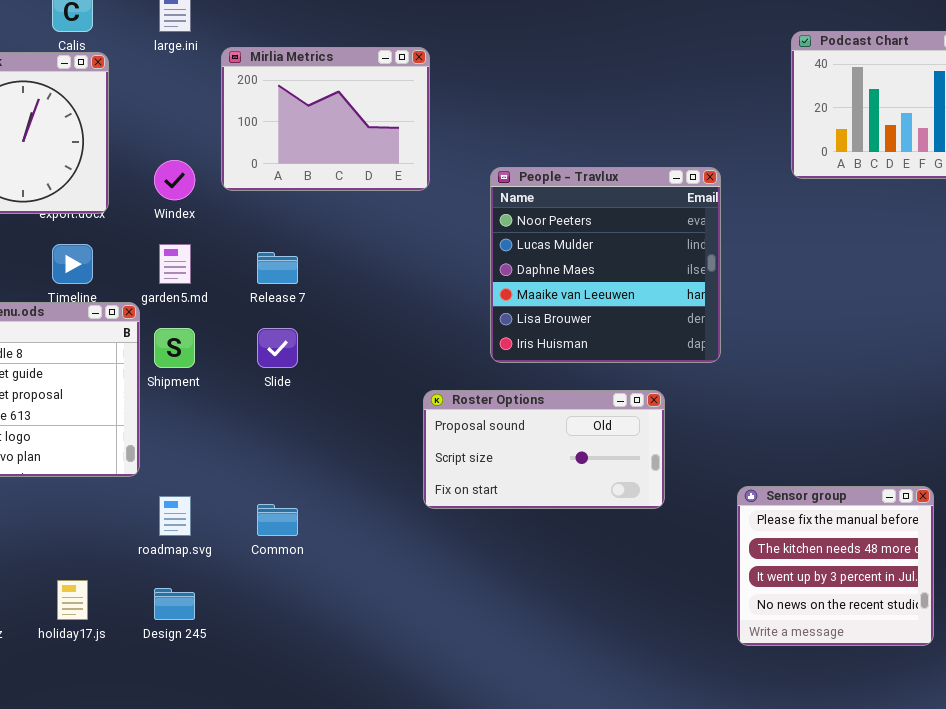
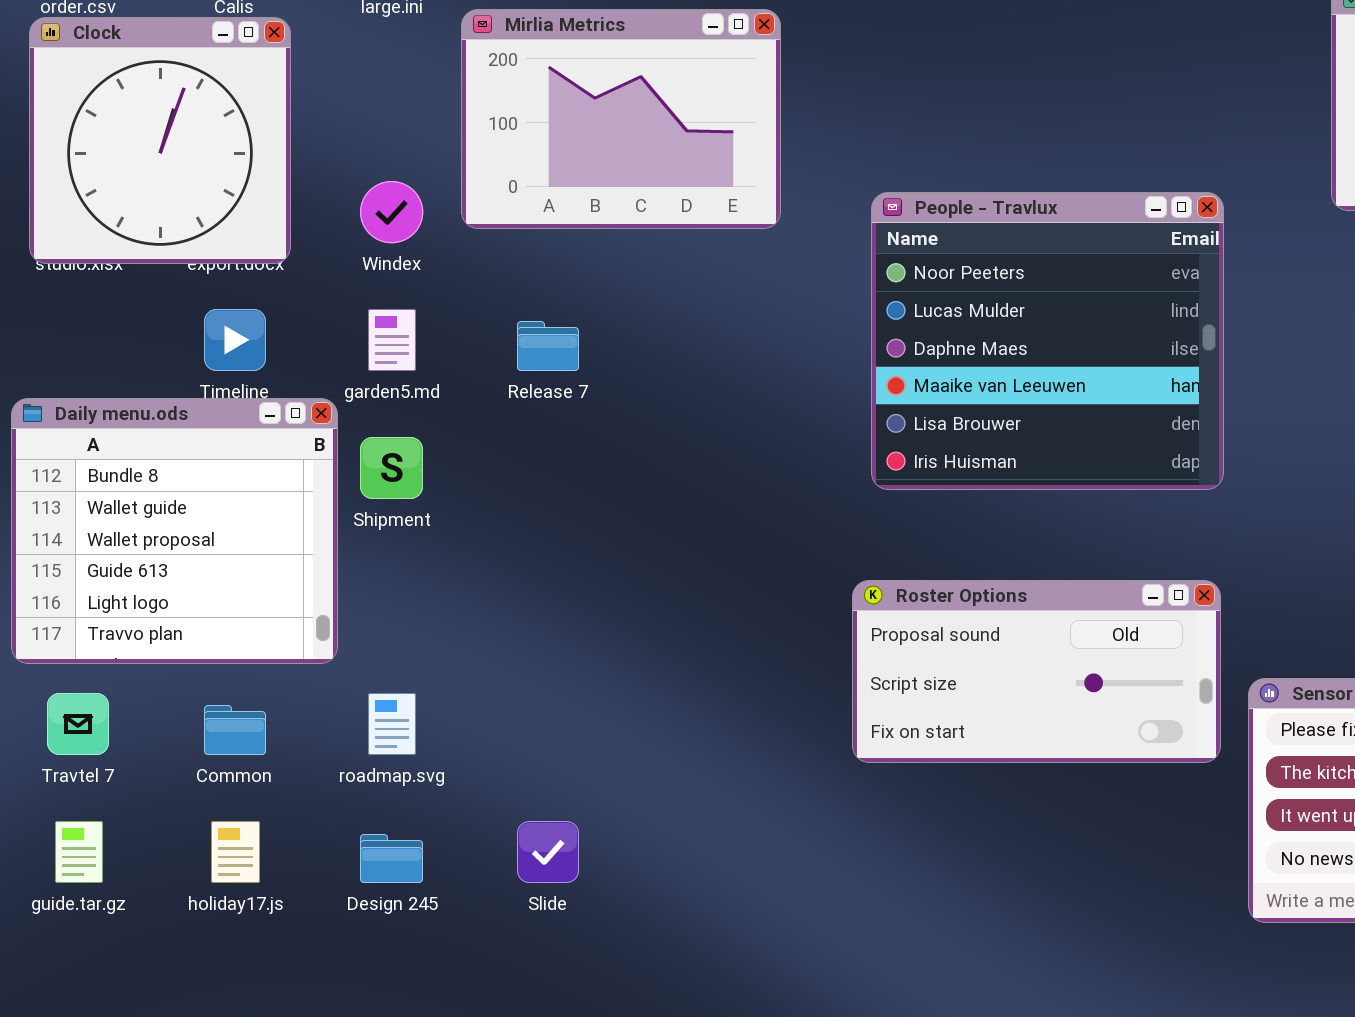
Slide: [257,328,298,368] -> [517,821,579,883], moved
Roster Options: [423,390,665,509] -> [852,580,1221,763], moved
Common: [257,504,298,536] -> [204,705,266,755], moved

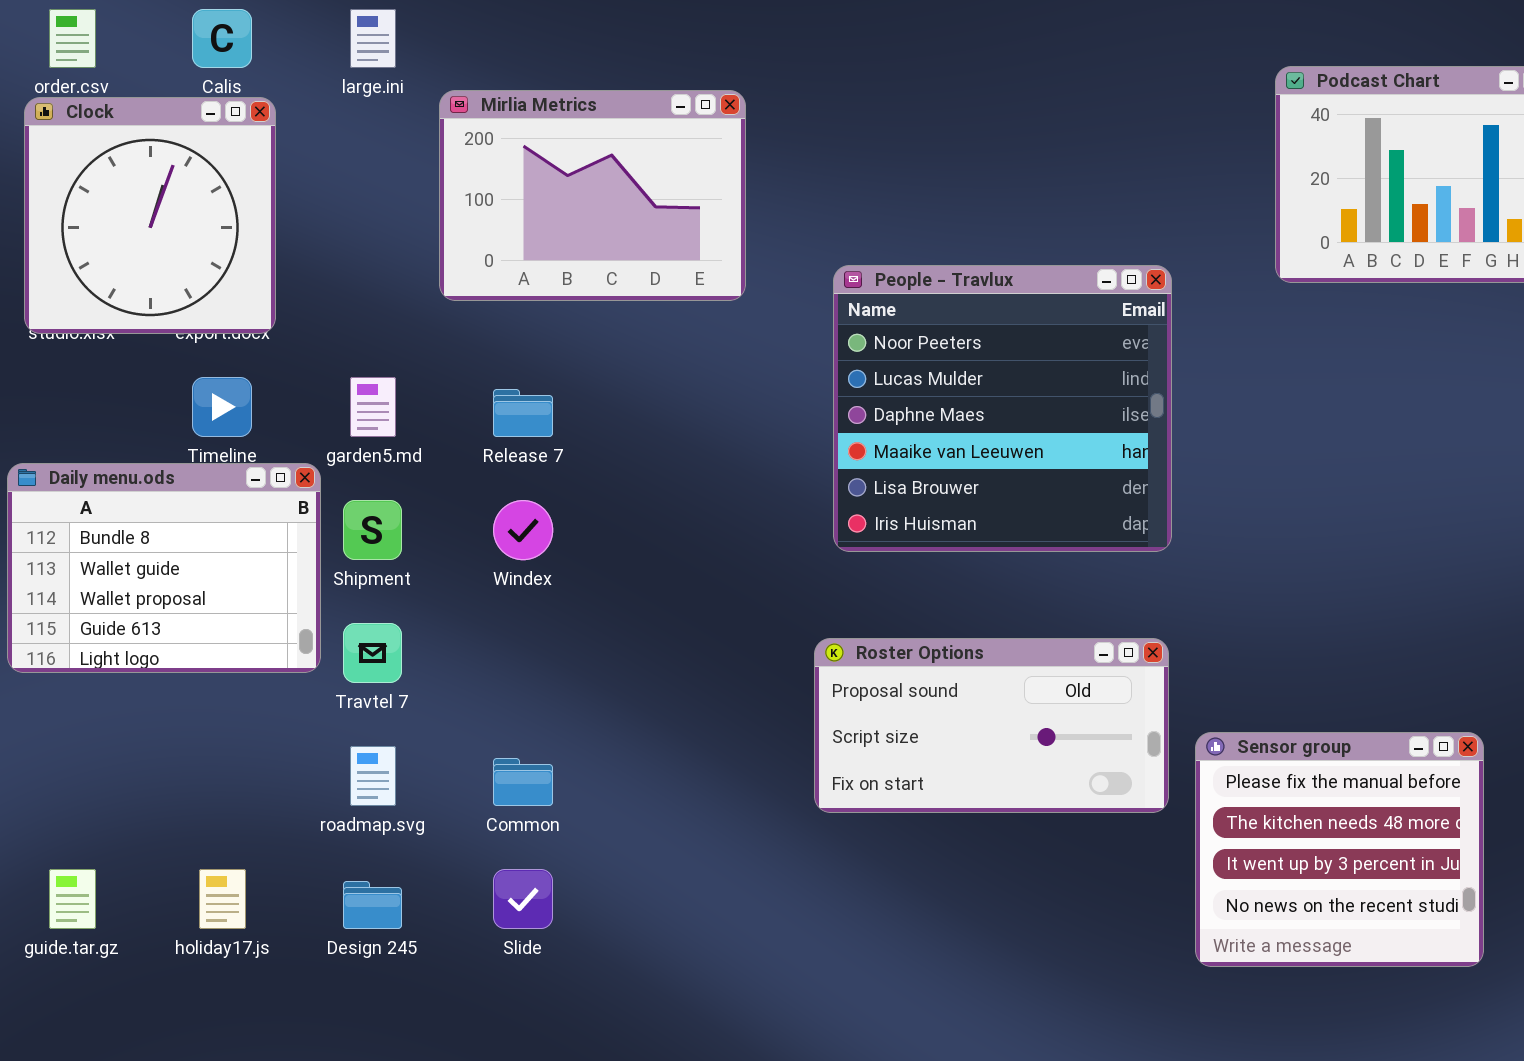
Windex: [360,181,423,243] -> [493,500,553,560], moved
Daily menu.ods: [11,398,338,664] -> [7,463,321,673], resized
Travtel 7: [47,693,109,755] -> [343,623,402,683], moved
Common: [204,705,266,755] -> [493,758,553,806], moved

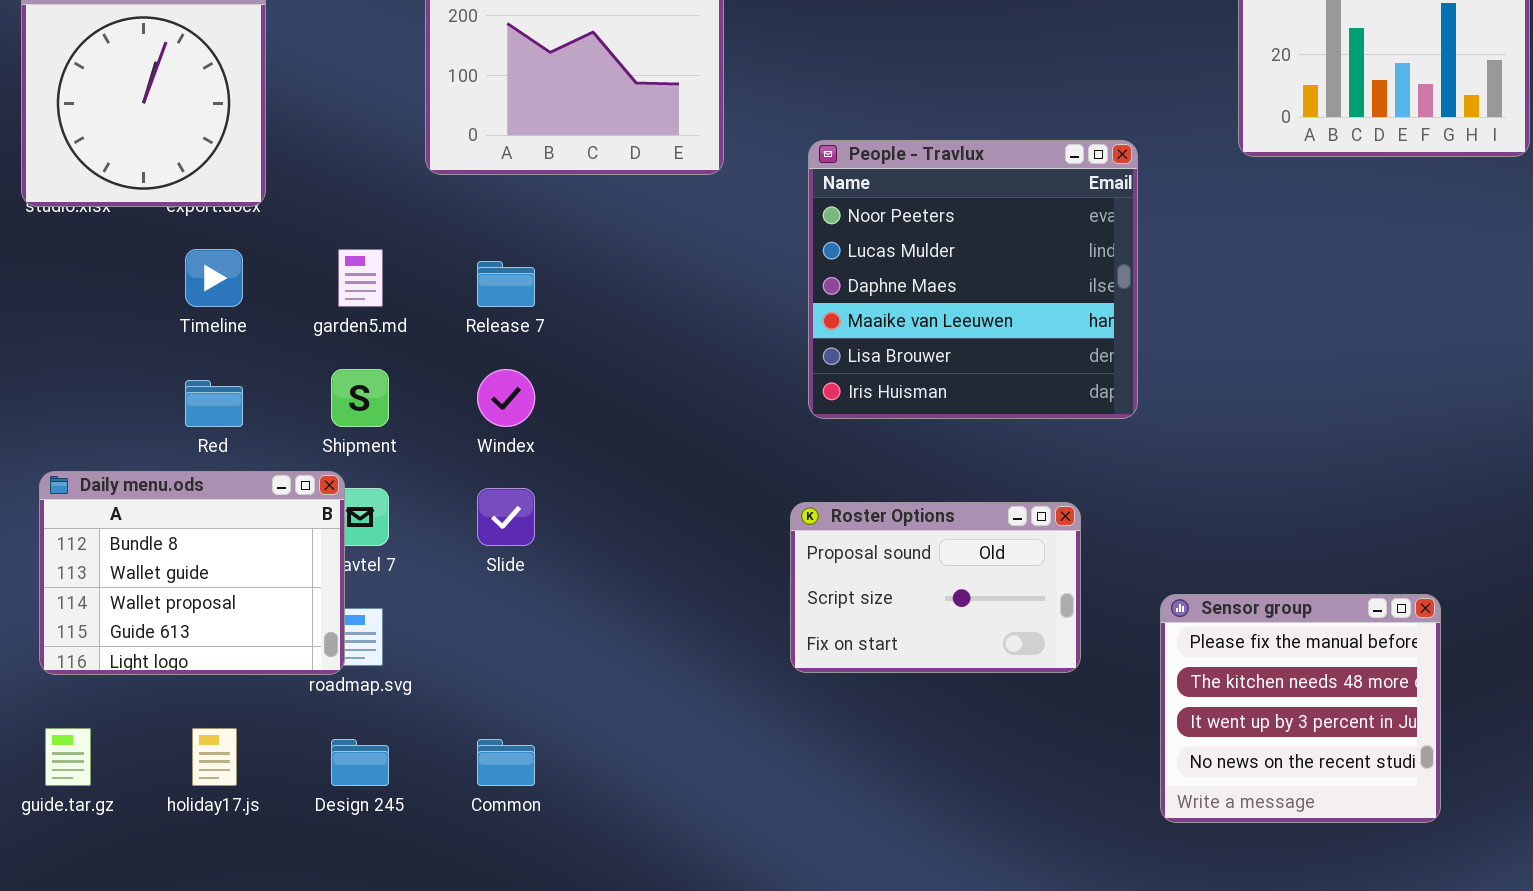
Daily menu.ods: [7,463,321,673] -> [39,471,345,675], moved
Roster Options: [814,638,1169,813] -> [790,502,1081,673], resized
Common: [493,758,553,806] -> [477,739,535,786], moved
Slide: [493,869,553,929] -> [477,488,535,546], moved

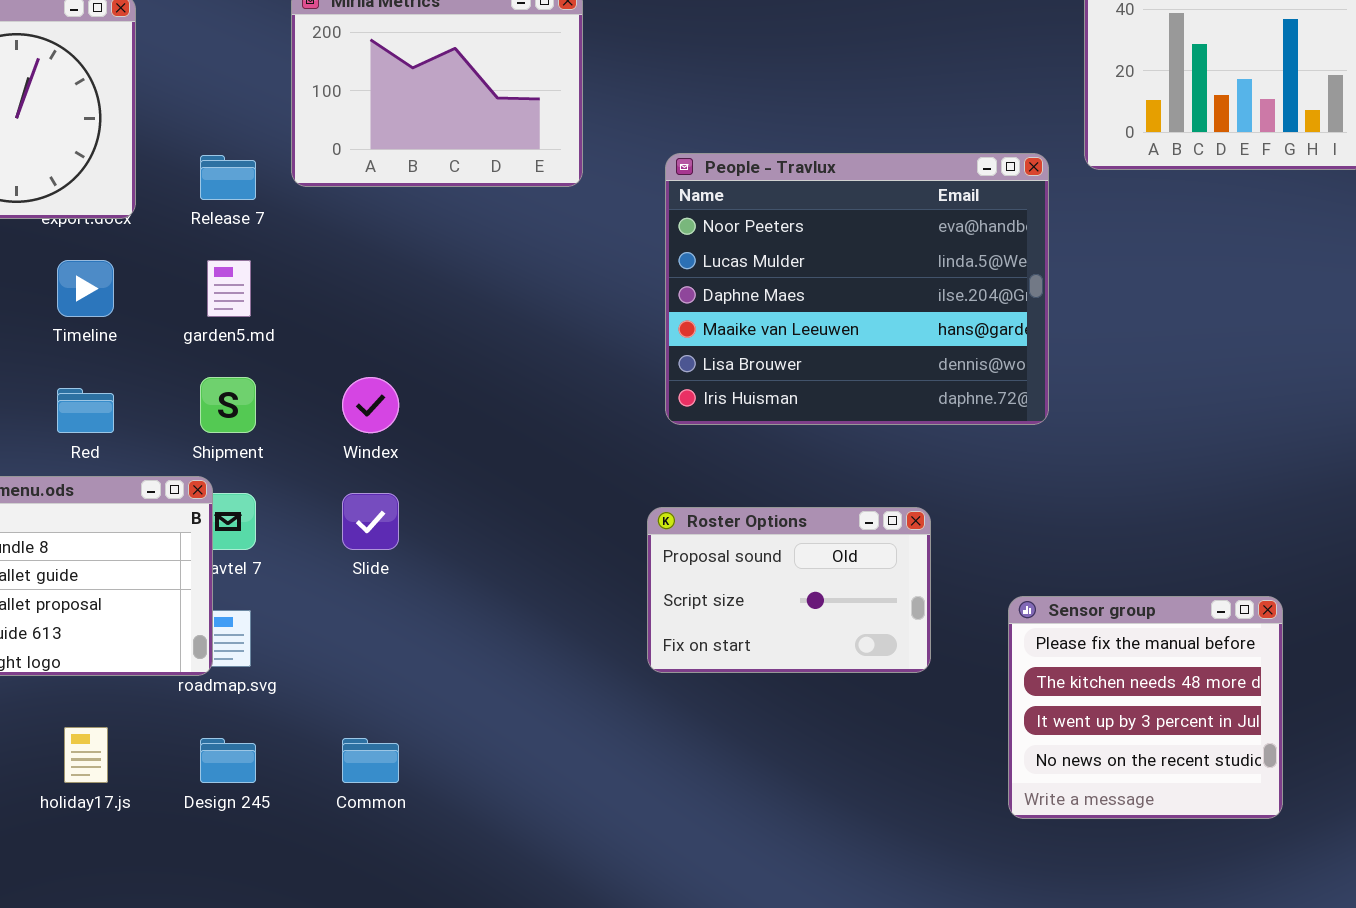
People - Travlux: [808,140,1138,419] -> [665,153,1049,425], resized
Release 7: [477,261,535,307] -> [200,155,256,200], moved

